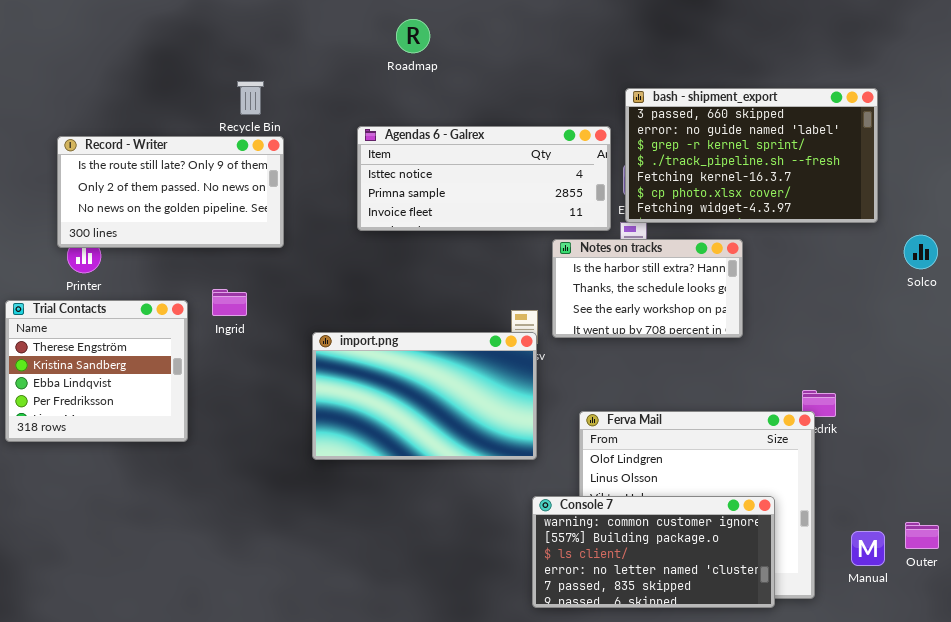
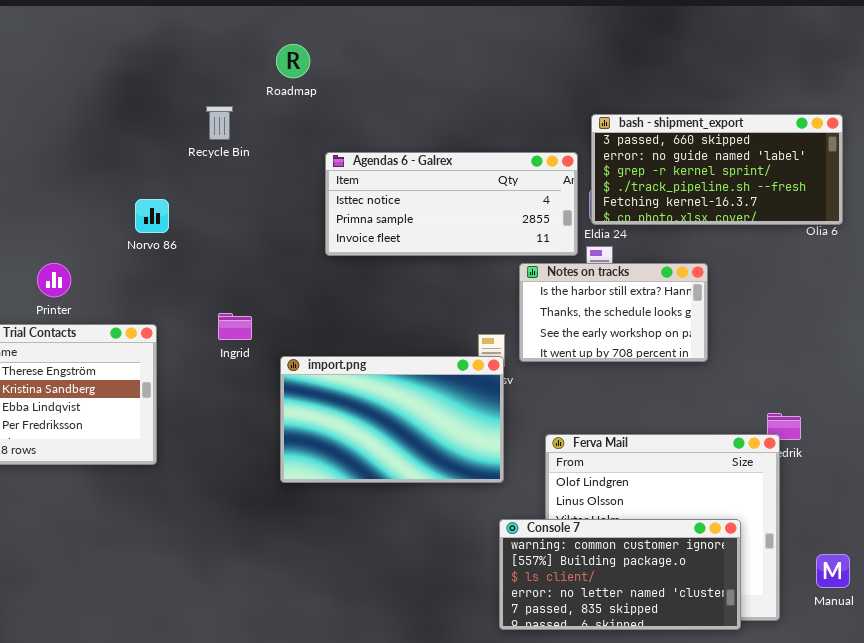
Roadmap: [396,19,430,53] -> [276,44,310,78], moved
bash - shipment_export: [625,88,878,223] -> [591,114,843,225], resized
Record - Writer: [57,136,284,248] -> none, closed
Ingrid: [212,289,247,316] -> [218,313,252,340], moved

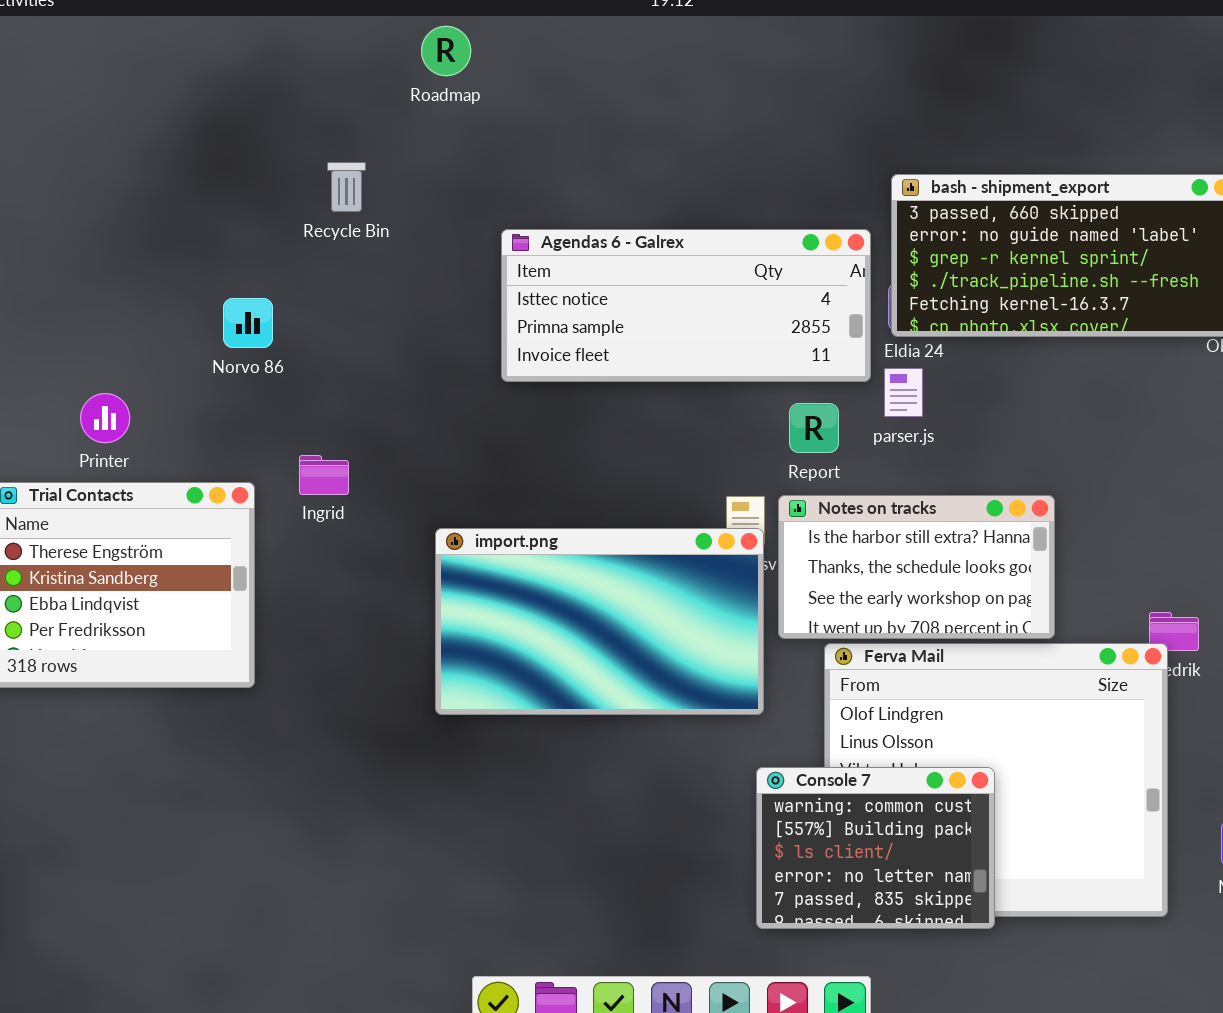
Roadmap: [276,44,310,78] -> [421,26,471,76], moved
Notes on tracks: [519,263,708,362] -> [778,495,1055,639], moved
Ingrid: [218,313,252,340] -> [299,455,349,495], moved
Console 7: [499,519,741,630] -> [756,767,995,929], resized

